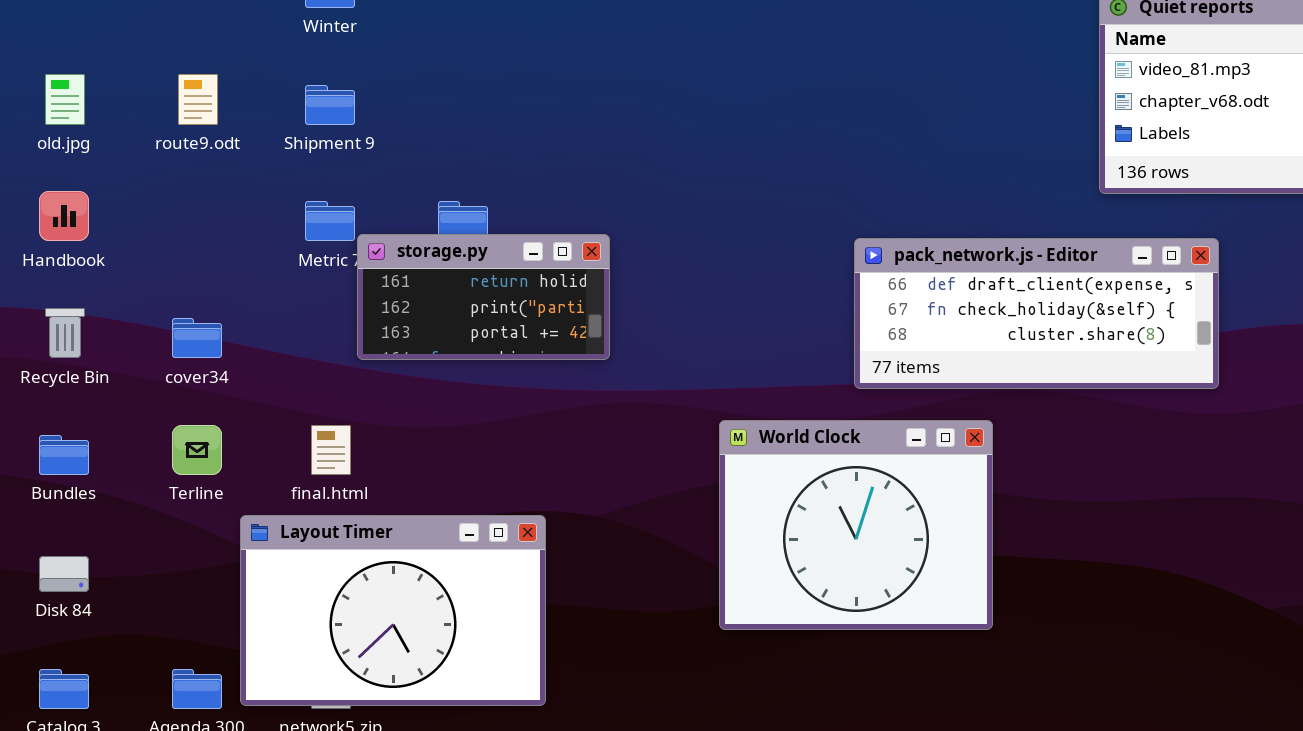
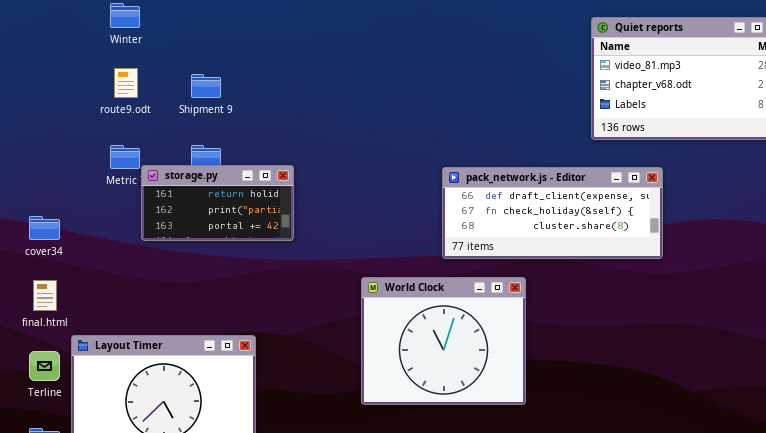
route9.odt: [178,74,218,125] -> [114,68,138,98], moved
Shipment 9: [305,85,355,125] -> [191,74,221,98], moved
Terline: [172,425,222,475] -> [29,351,60,381], moved
final.html: [311,425,351,475] -> [33,280,57,311], moved

